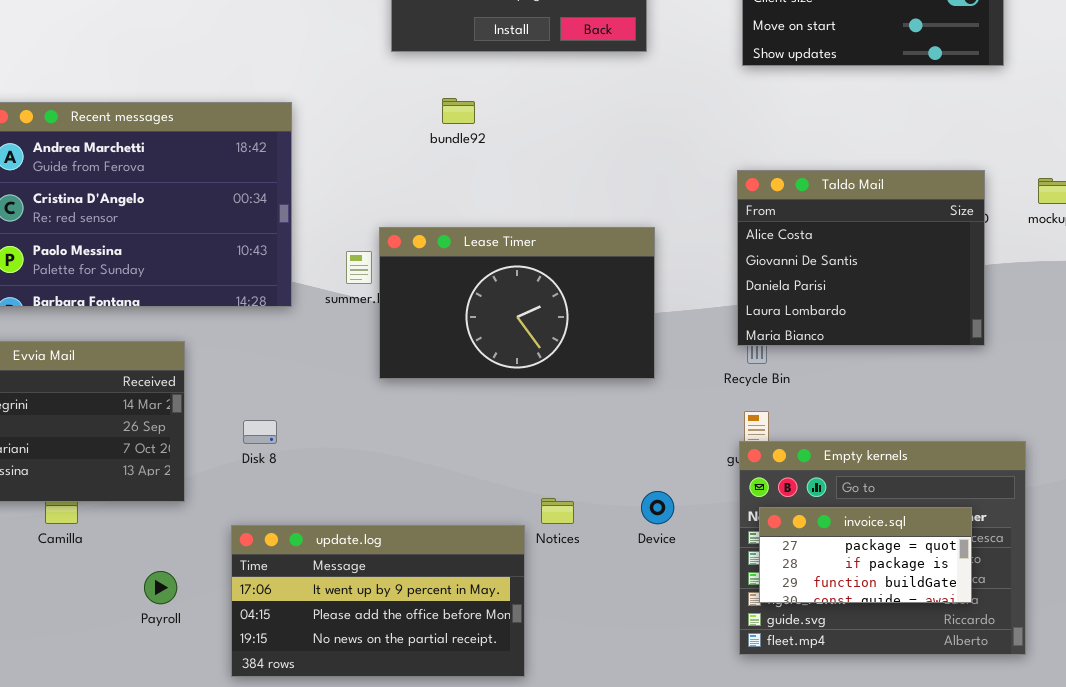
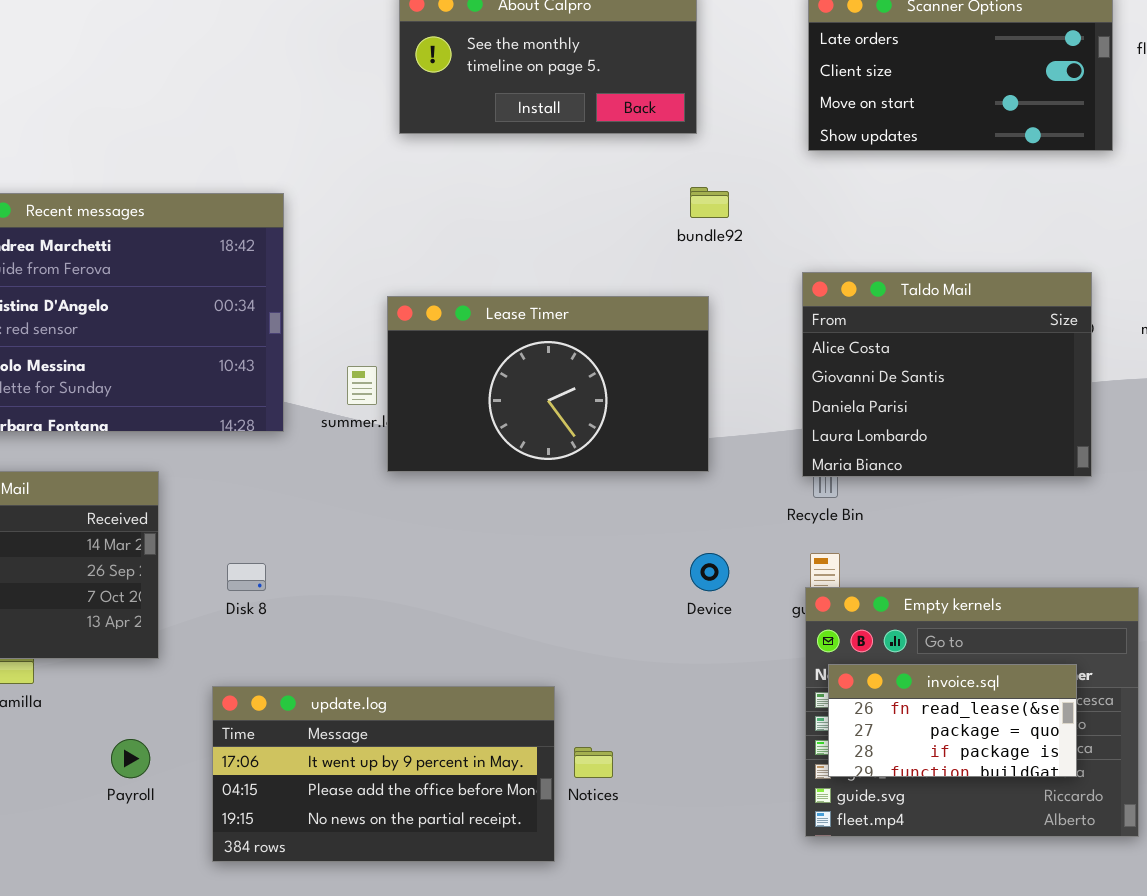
bundle92: [442,98,475,124] -> [690,187,729,218], moved
Lease Timer: [379,227,655,379] -> [387,296,709,472], moved
Device: [641,491,674,524] -> [690,553,729,591], moved
Notices: [541,498,574,524] -> [574,747,613,778], moved
invoice.sql: [759,507,972,603] -> [828,664,1077,777], scrolled up 1 row

